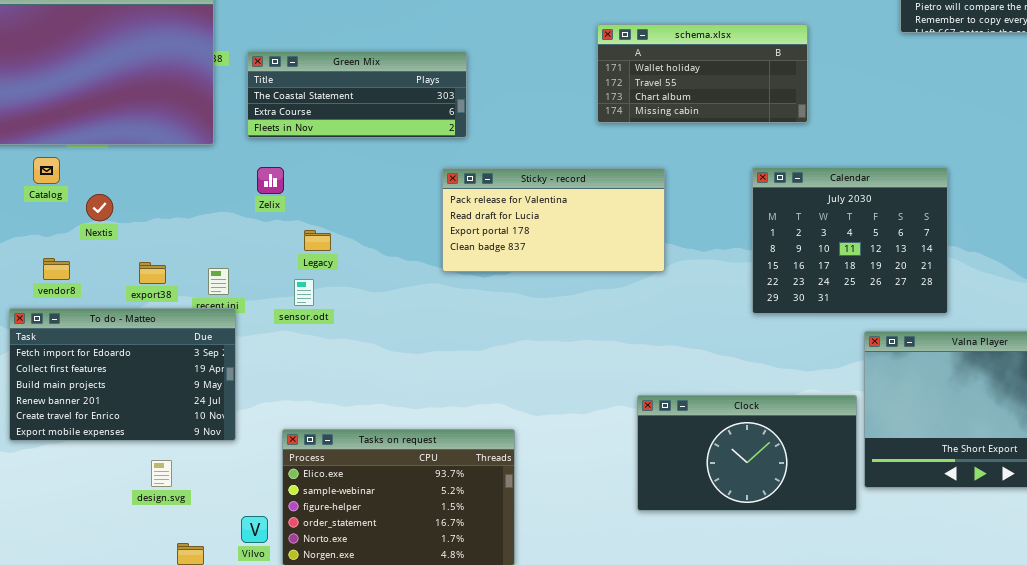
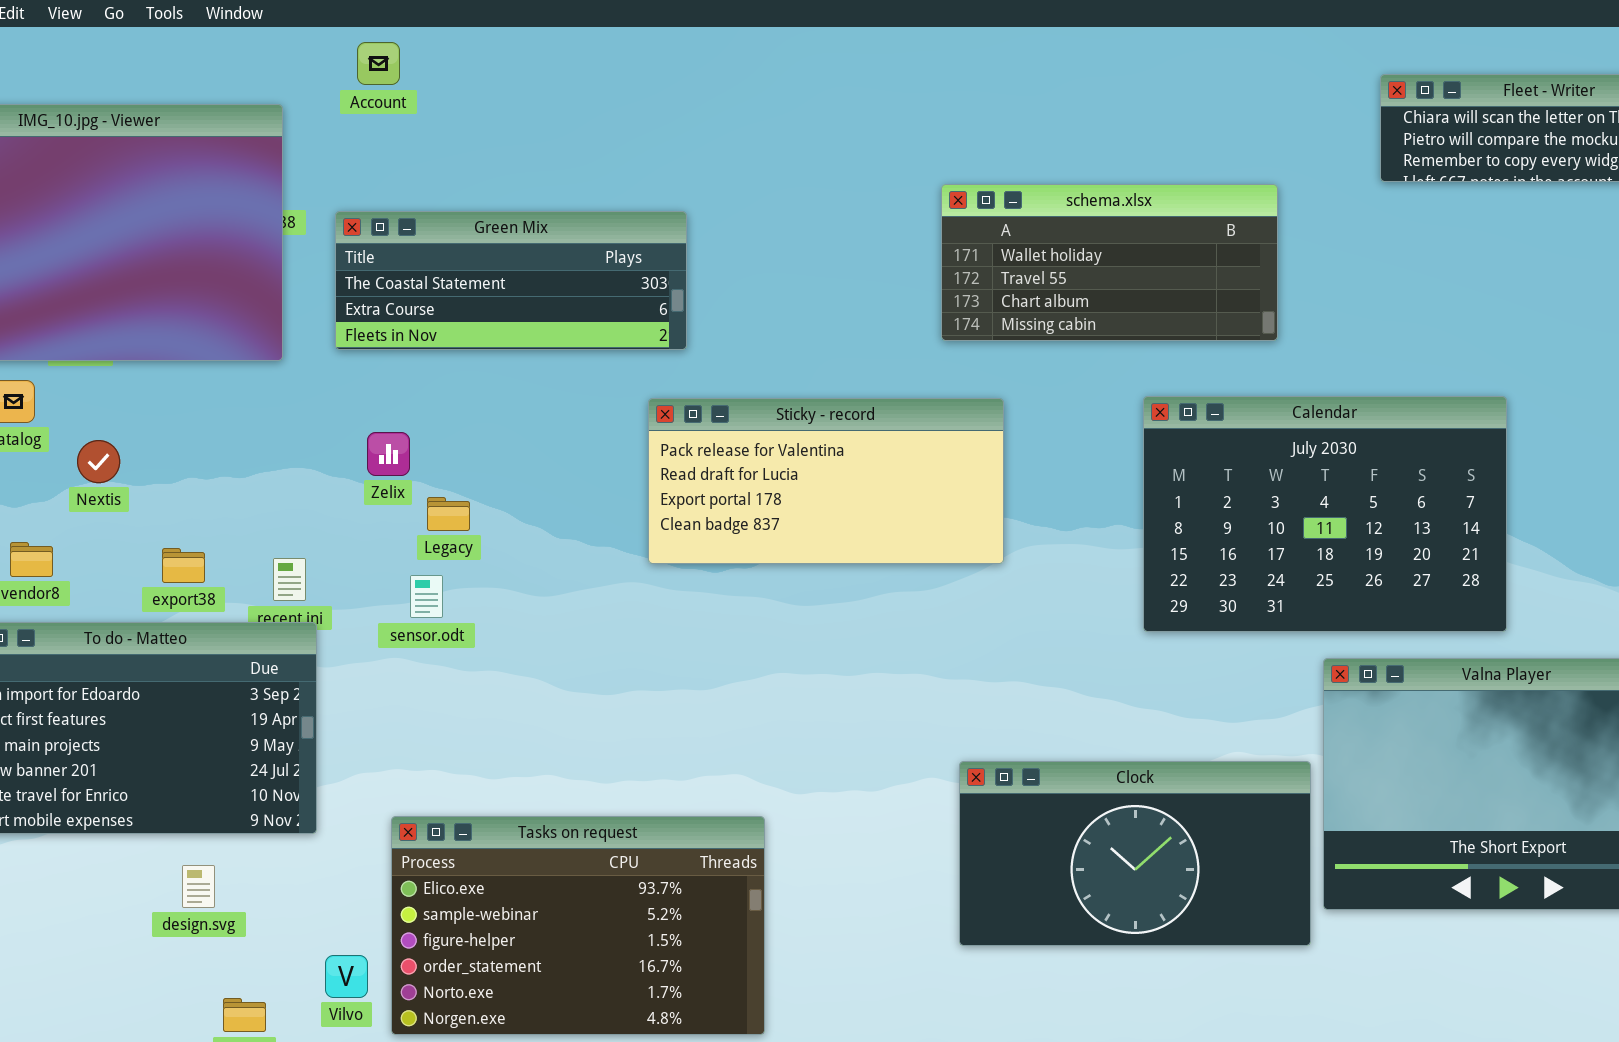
schema.xlsx: [597,24,808,123] -> [941,184,1278,341], moved
Zelix: [257,167,284,194] -> [367,432,410,476], moved
Calendar: [752,167,948,314] -> [1143,396,1507,632], resized

